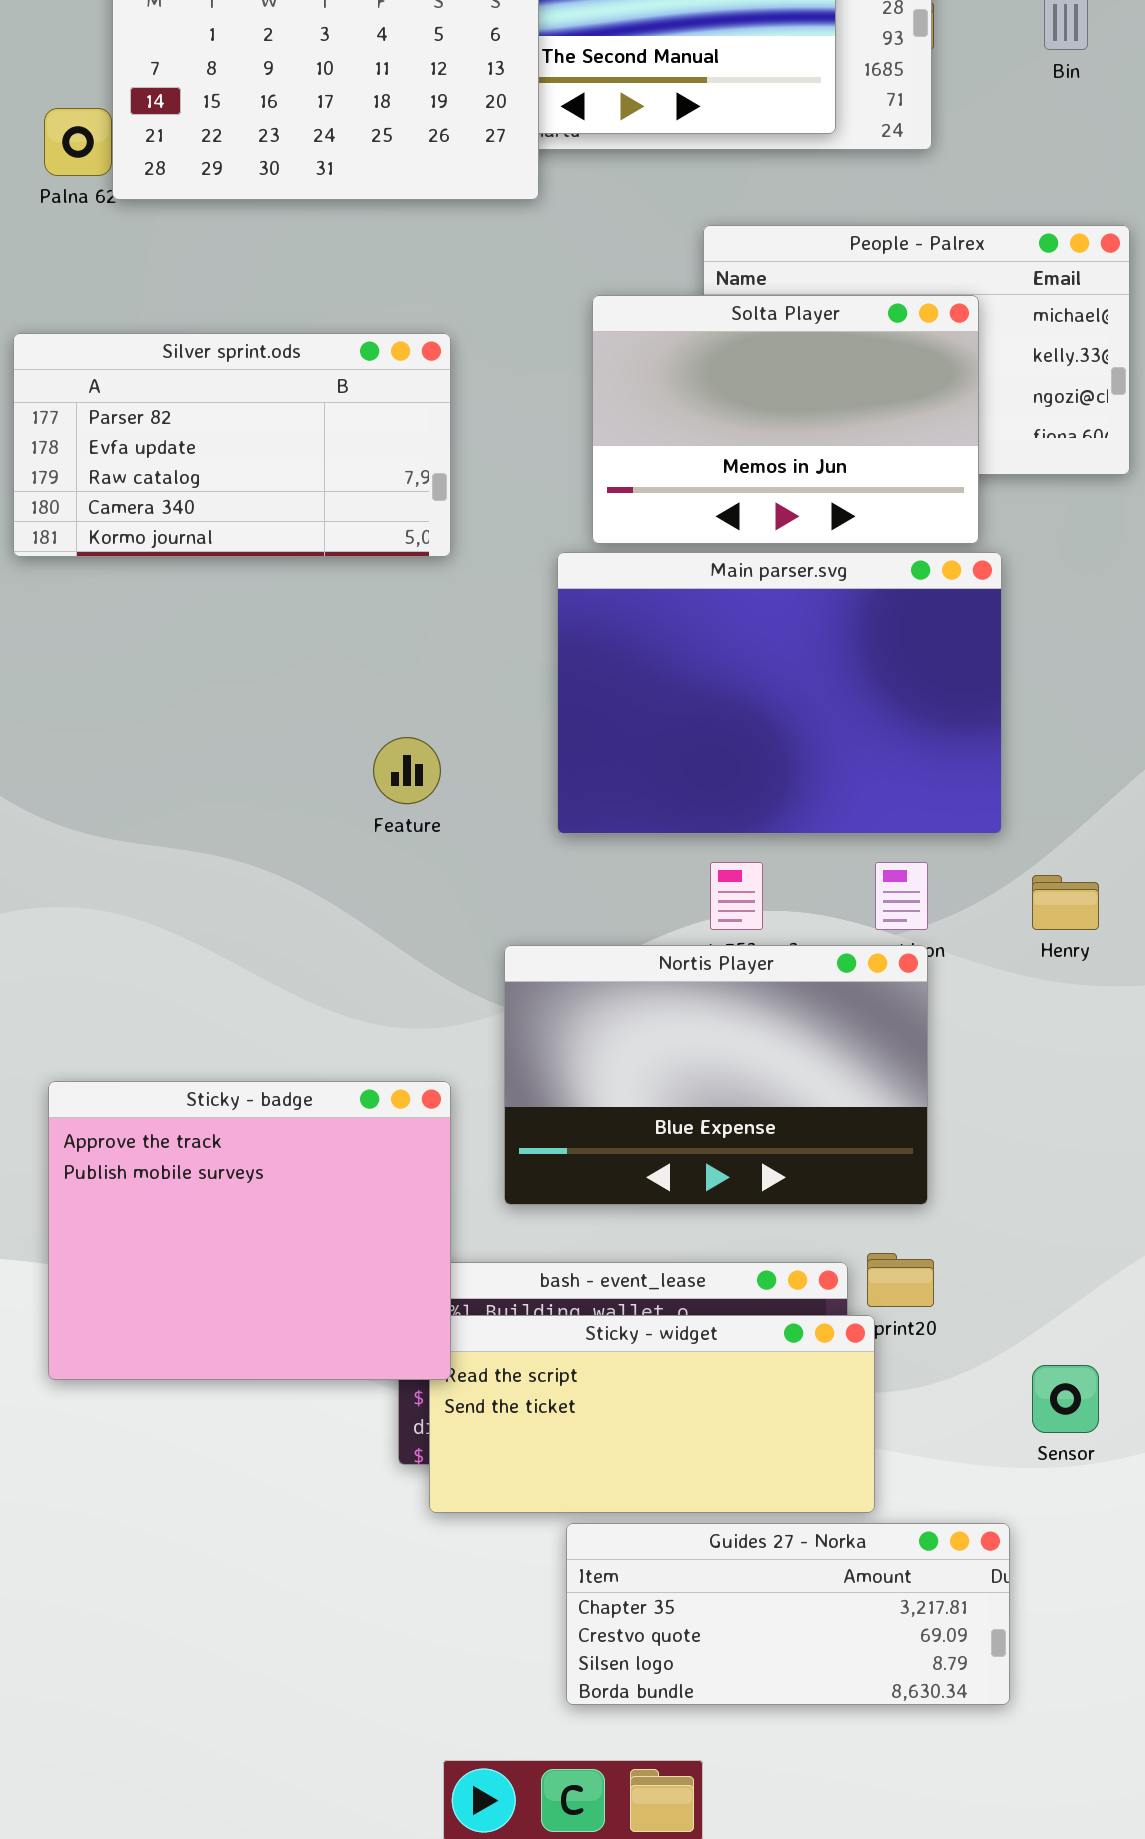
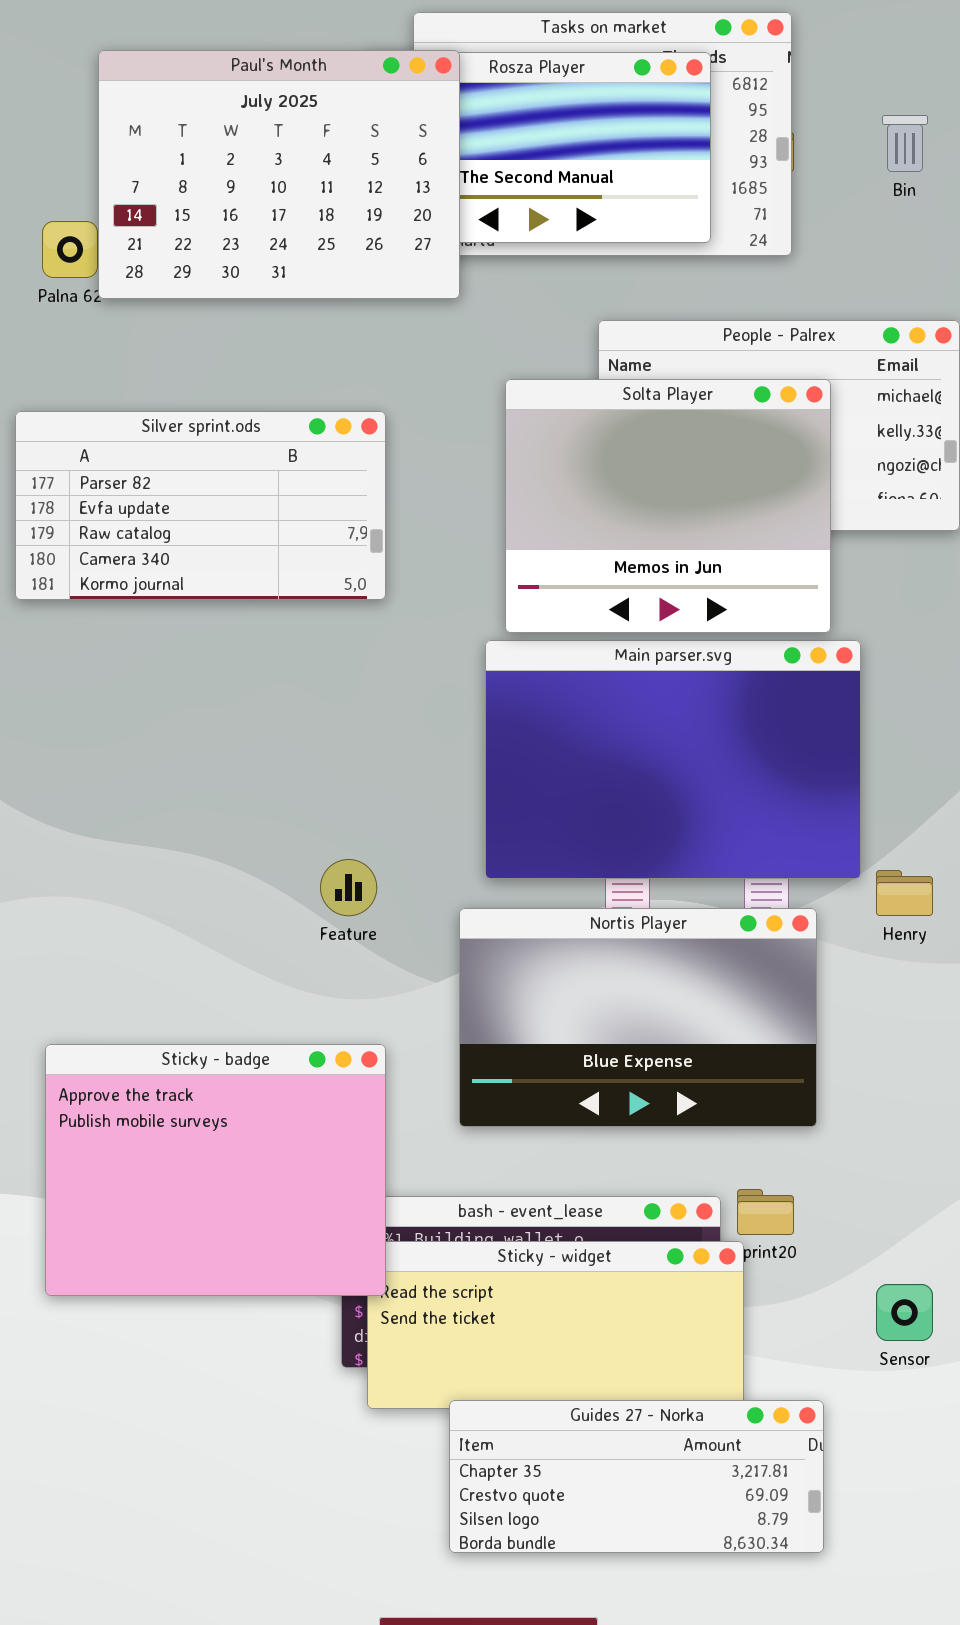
Solta Player: [592,295,979,544] -> [505,379,831,633], resized
Main parser.svg: [557,552,1002,834] -> [485,640,861,879], moved
Feature: [373,737,441,804] -> [320,859,377,916], moved
Nortis Player: [504,945,928,1205] -> [459,908,817,1127], moved
Guides 27 - Norka: [566,1523,1010,1705] -> [449,1400,824,1553], moved

